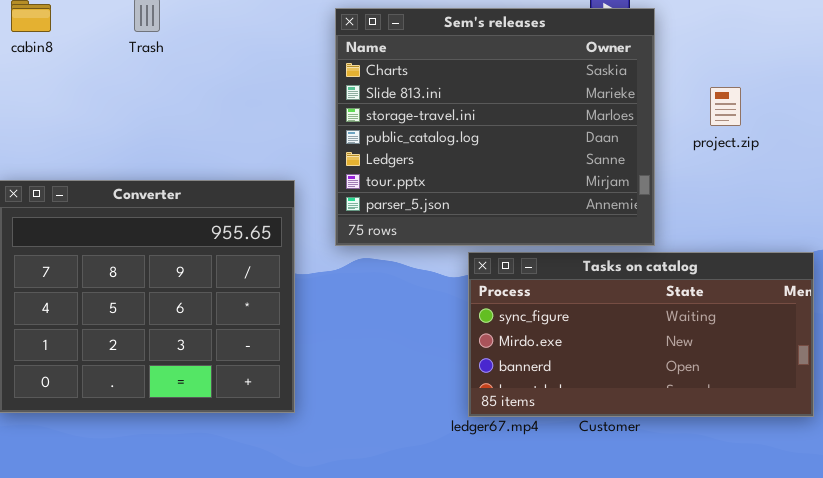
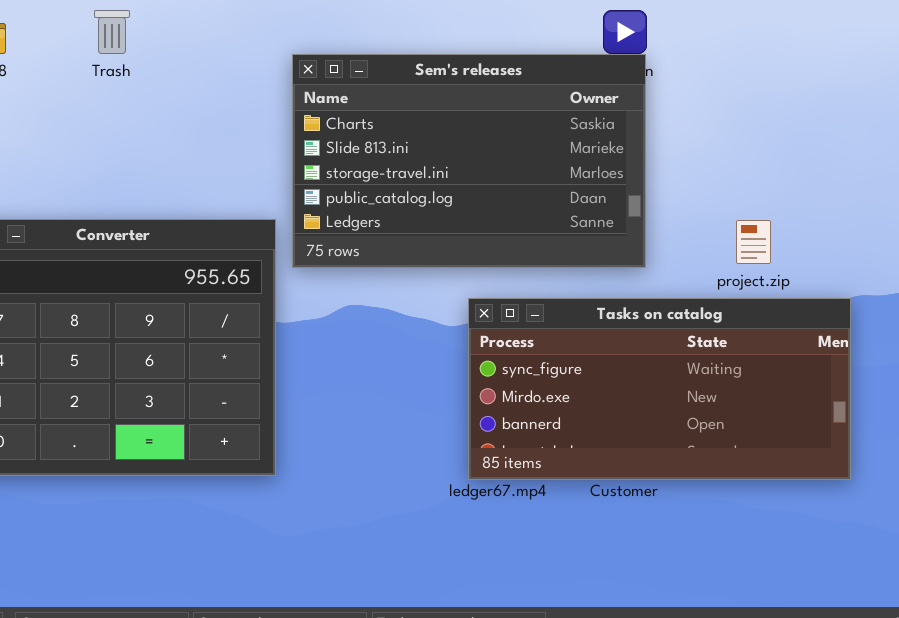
Sem's releases: [335,8,655,246] -> [292,54,646,268], moved, resized
project.zip: [710,87,741,126] -> [736,220,771,264], moved

